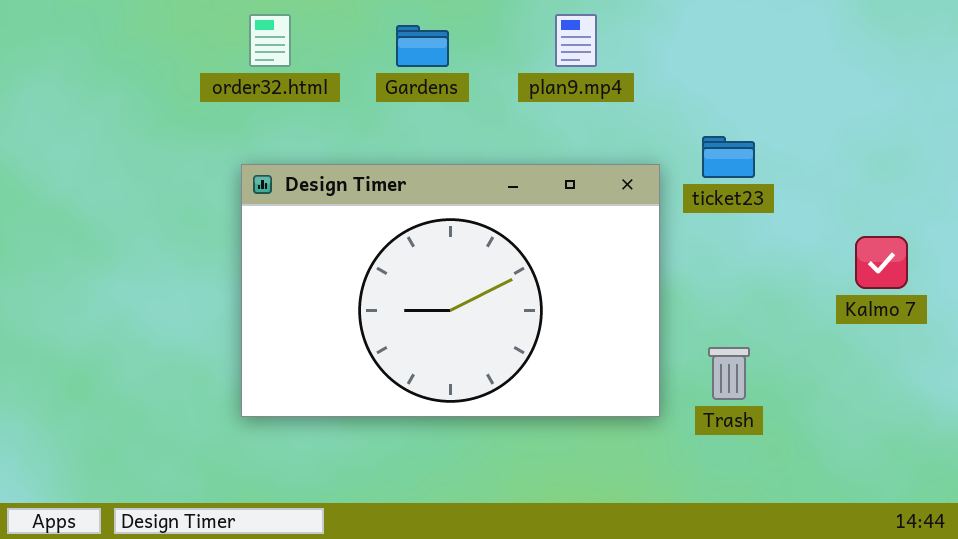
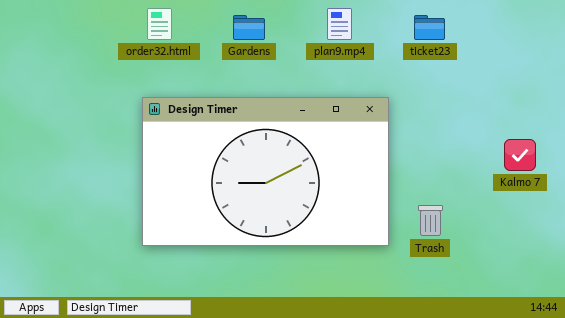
ticket23: [702,136,755,178] -> [414,15,445,40], moved

